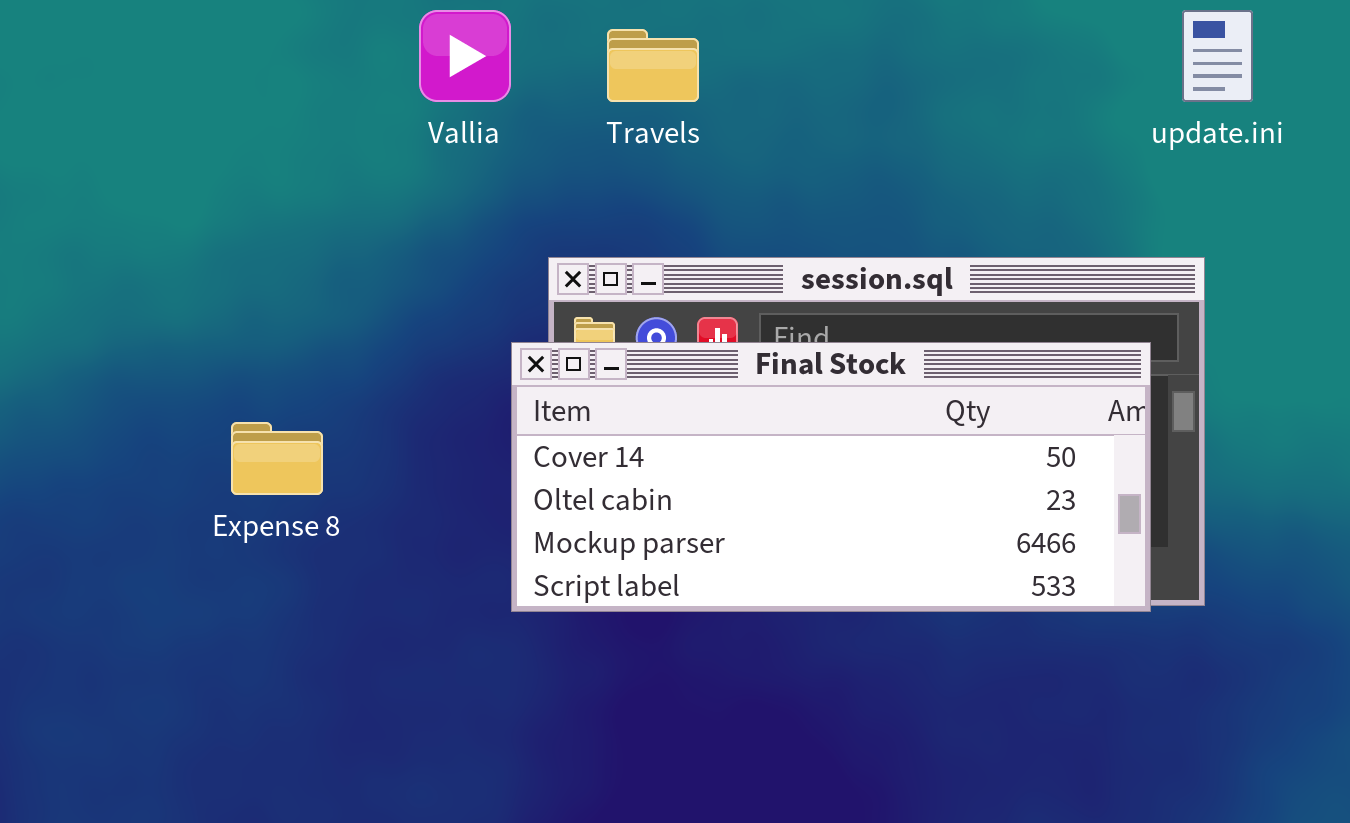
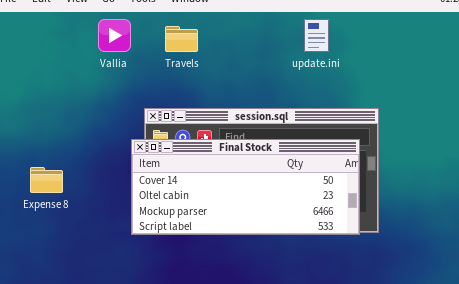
update.ini: [1182,10,1253,102] -> [304,19,329,52], moved

